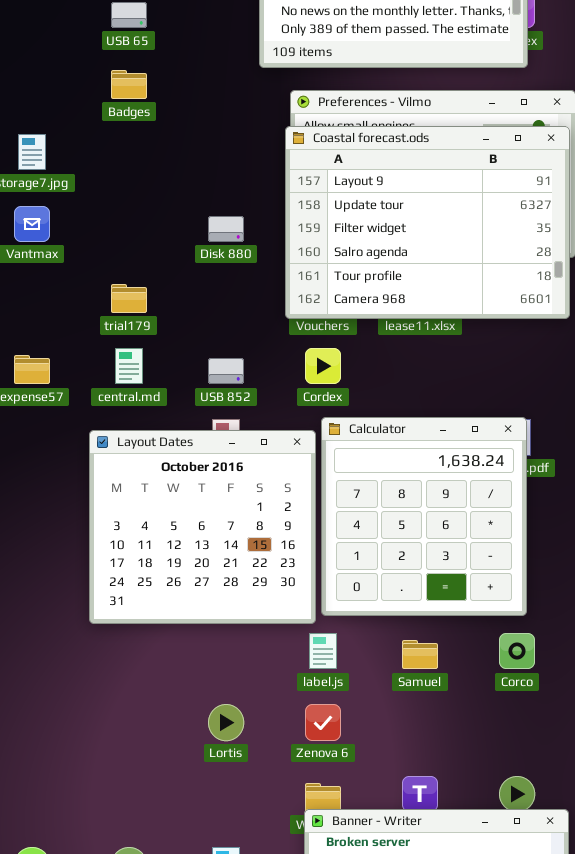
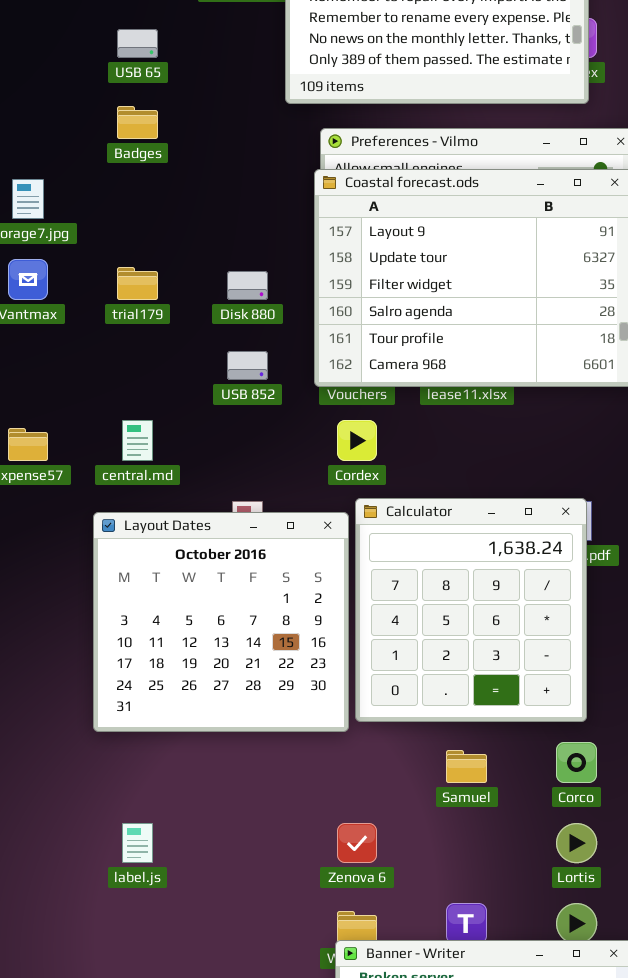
trial179: [111,284,147,313] -> [117,267,158,300], moved
USB 852: [208,358,244,384] -> [227,351,268,380], moved
label.js: [309,633,337,669] -> [122,823,153,863], moved
Lortis: [208,704,244,741] -> [556,823,597,863], moved

